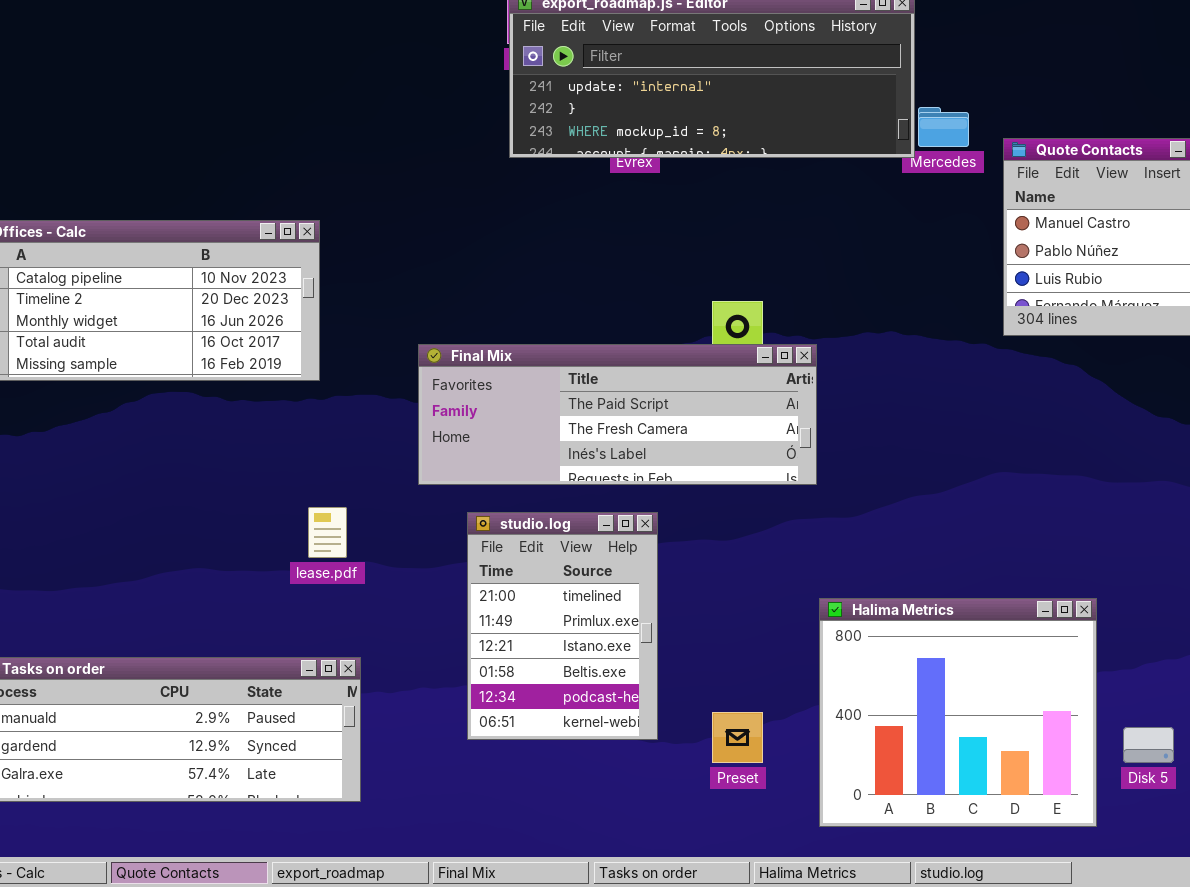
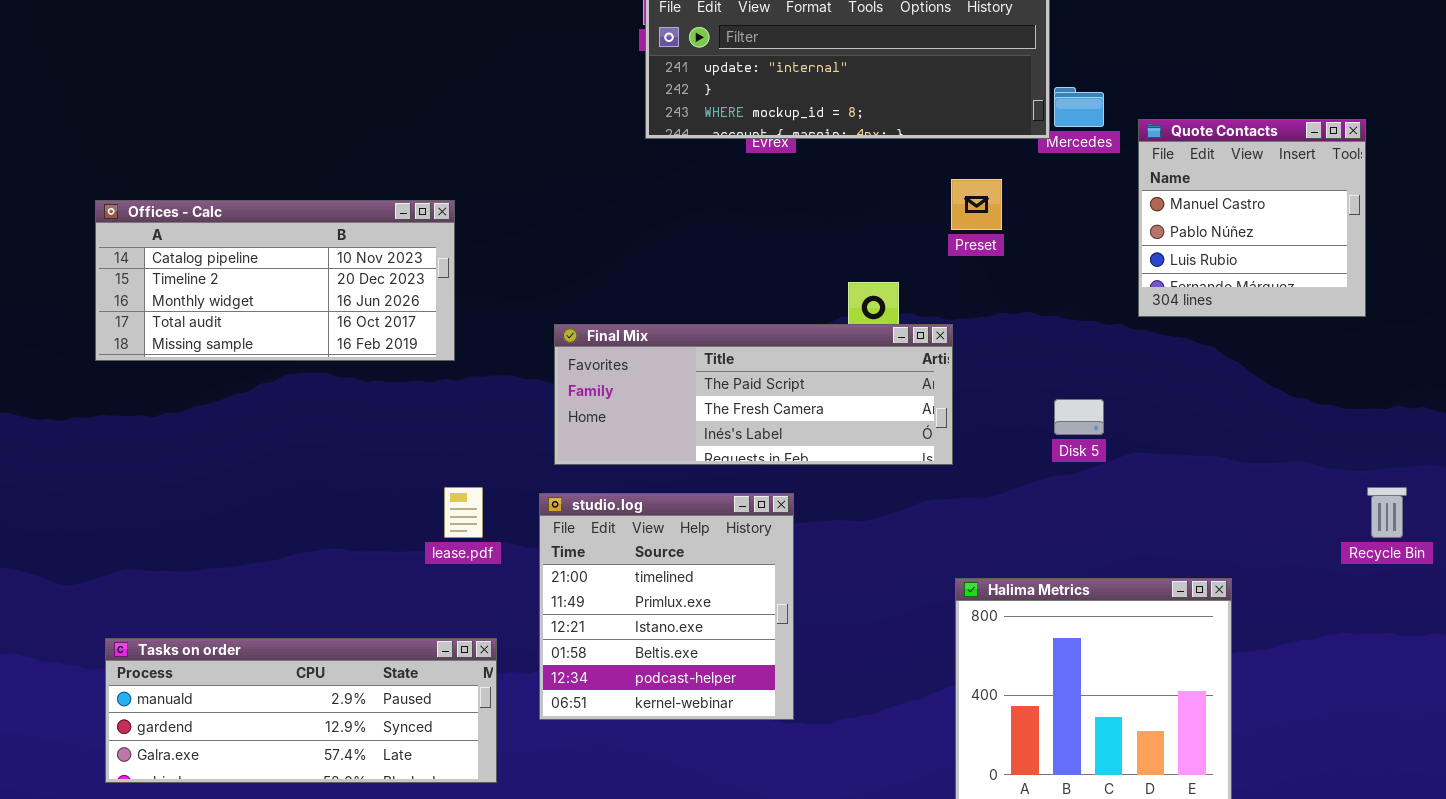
studio.log: [467,512,658,740] -> [539,493,794,720], resized
Preset: [712,712,763,763] -> [951,179,1002,230], moved
Disk 5: [1123,727,1174,763] -> [1054,399,1104,435], moved

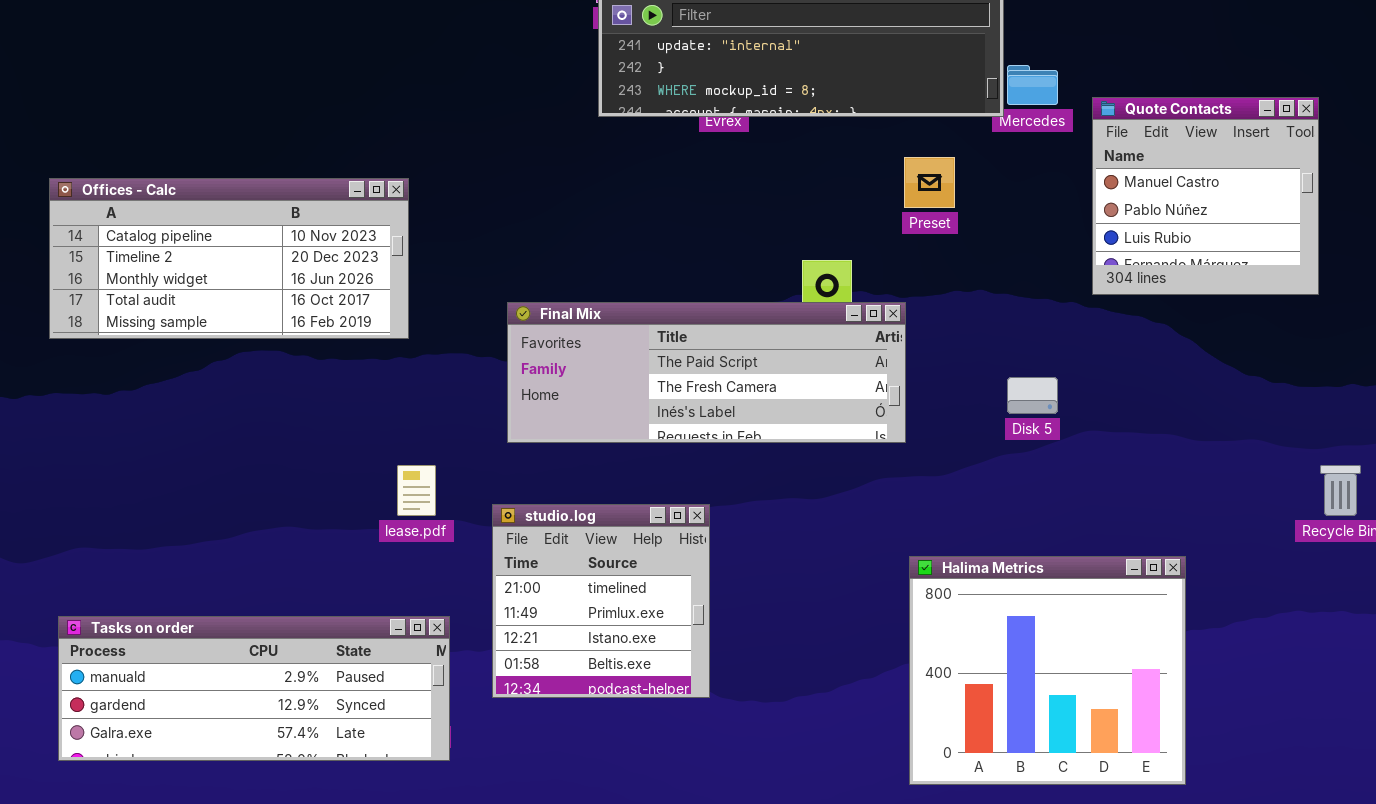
studio.log: [539,493,794,720] -> [492,504,710,698], resized

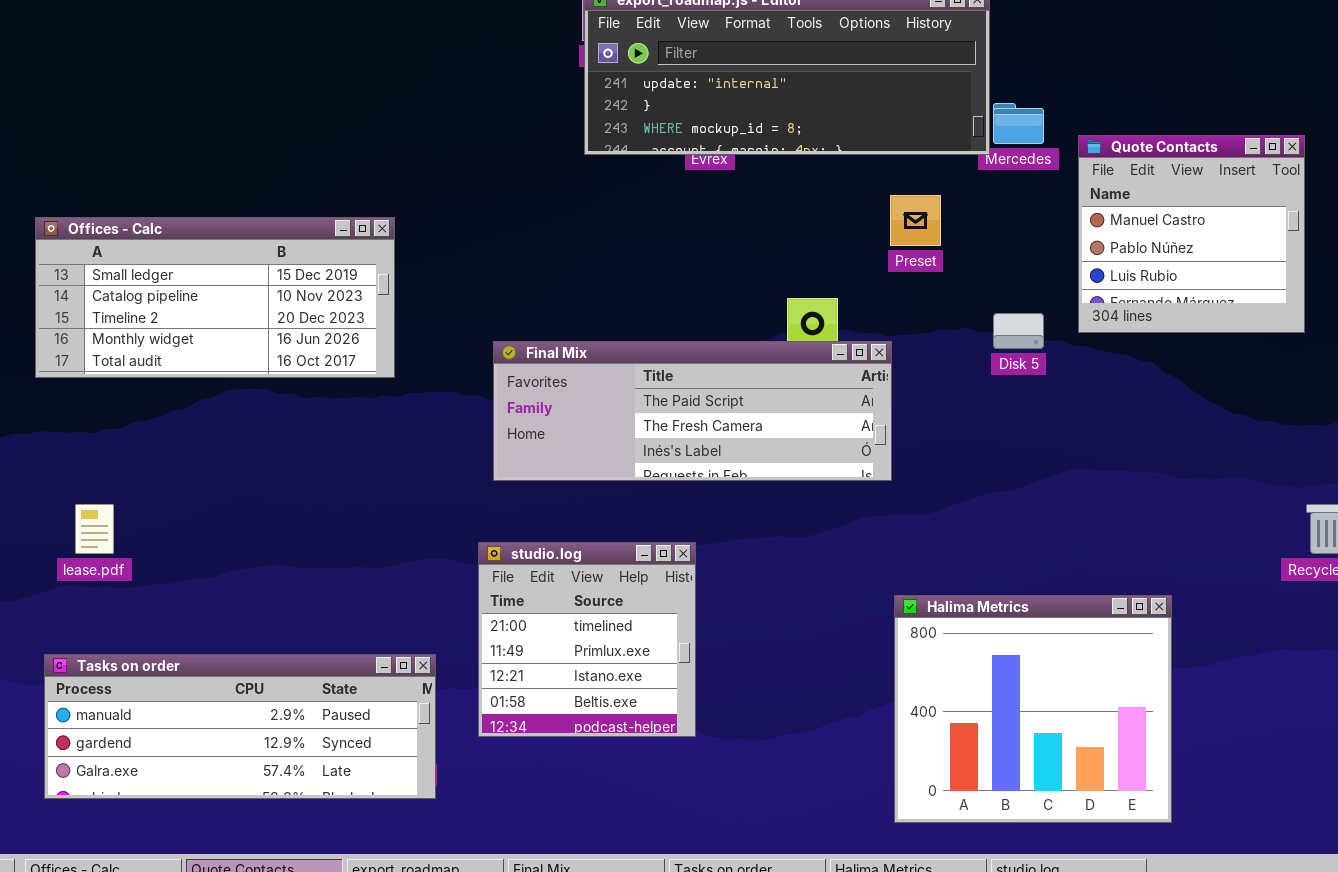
Offices - Calc: [49,178,409,339] -> [35,217,395,378], scrolled up 1 row
Disk 5: [1007,377,1058,414] -> [993,313,1044,349], moved
lease.pdf: [397,465,436,516] -> [75,504,114,554], moved

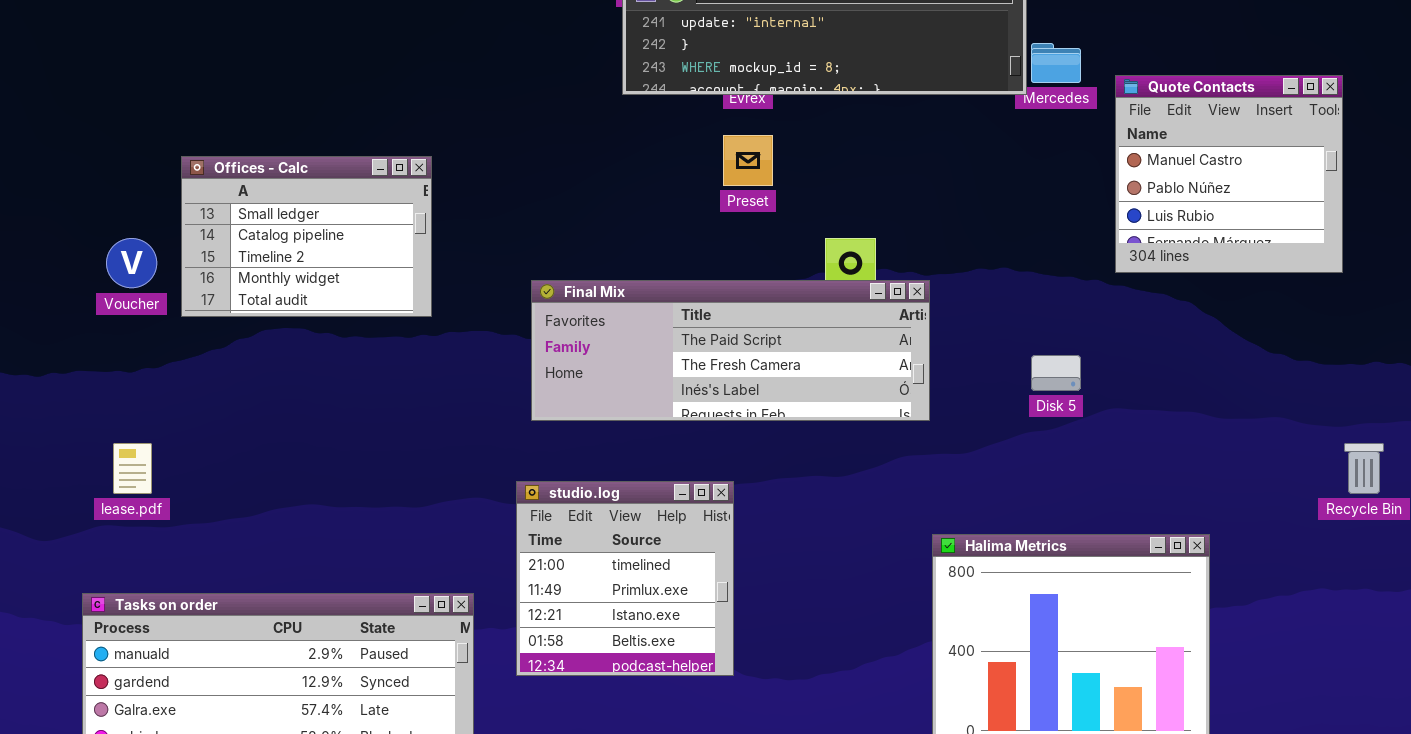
Preset: [890,195,941,246] -> [723,135,773,186], moved
Offices - Calc: [35,217,395,378] -> [181,156,432,317], resized
Disk 5: [993,313,1044,349] -> [1031,355,1081,391], moved

